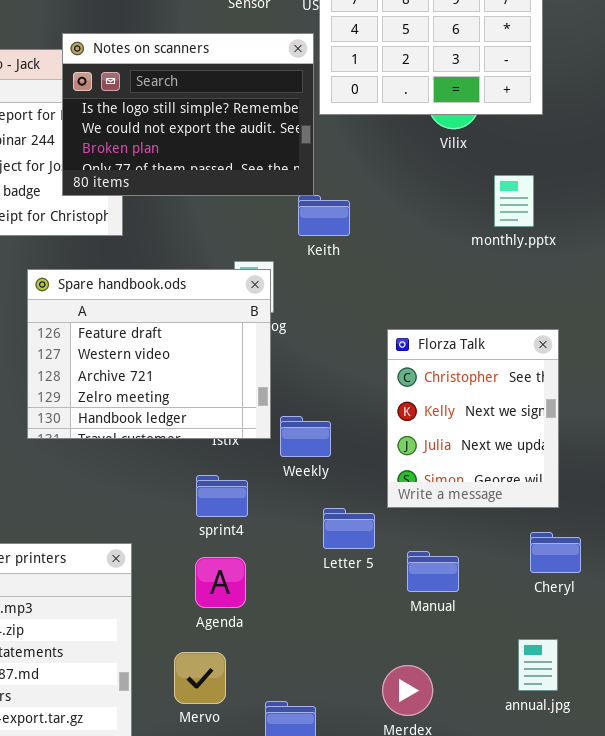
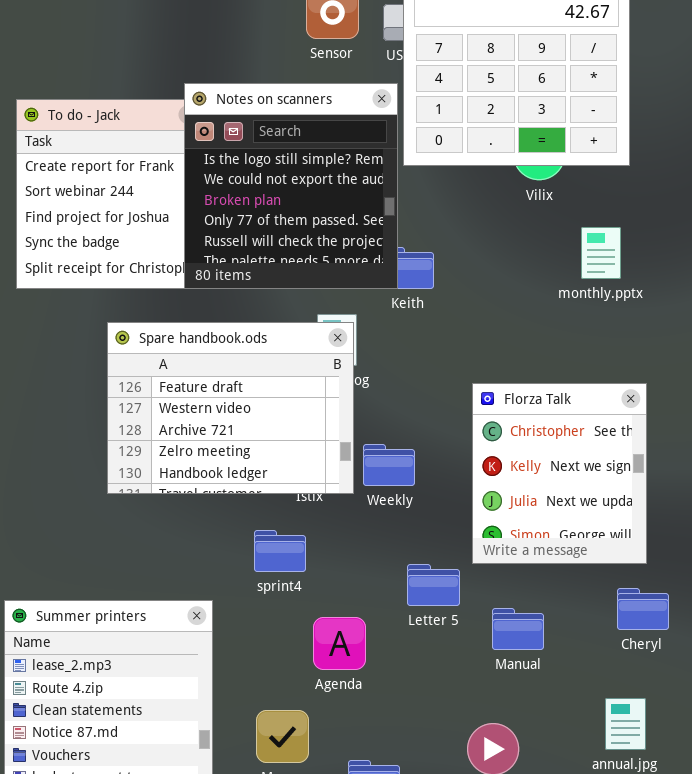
Notes on scanners: [62,33,314,196] -> [184,83,398,289], resized
Weekly: [280,416,331,457] -> [363,444,415,486], moved
sprint4: [196,475,248,517] -> [254,530,306,572], moved
Agenda: [195,557,246,608] -> [313,617,366,670], moved

